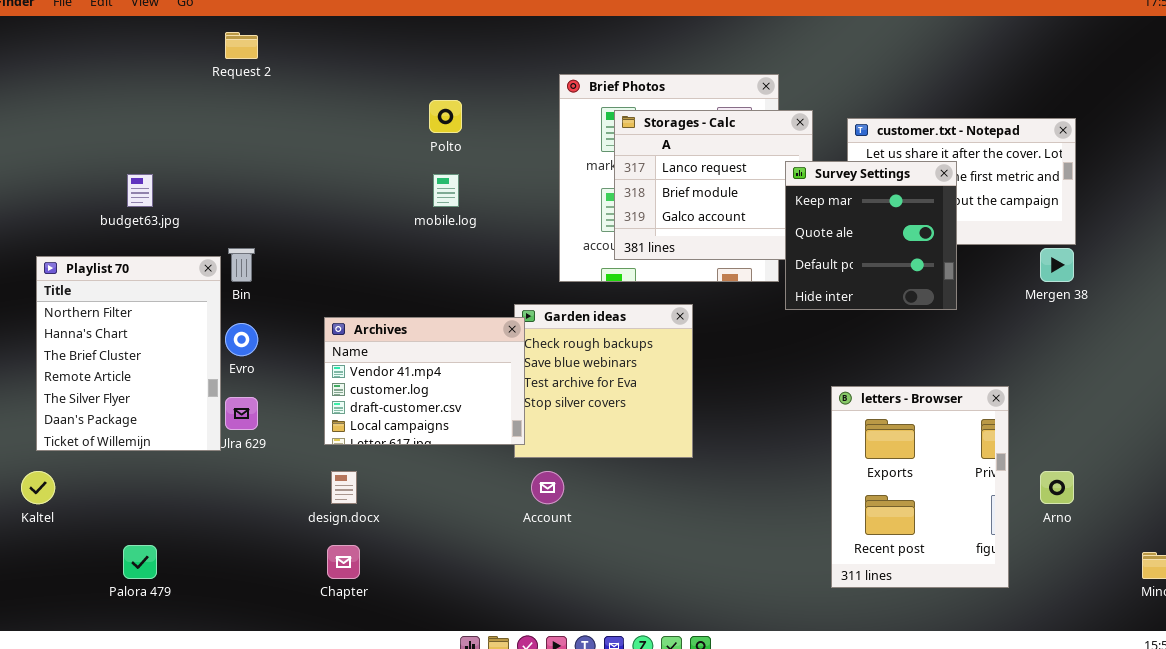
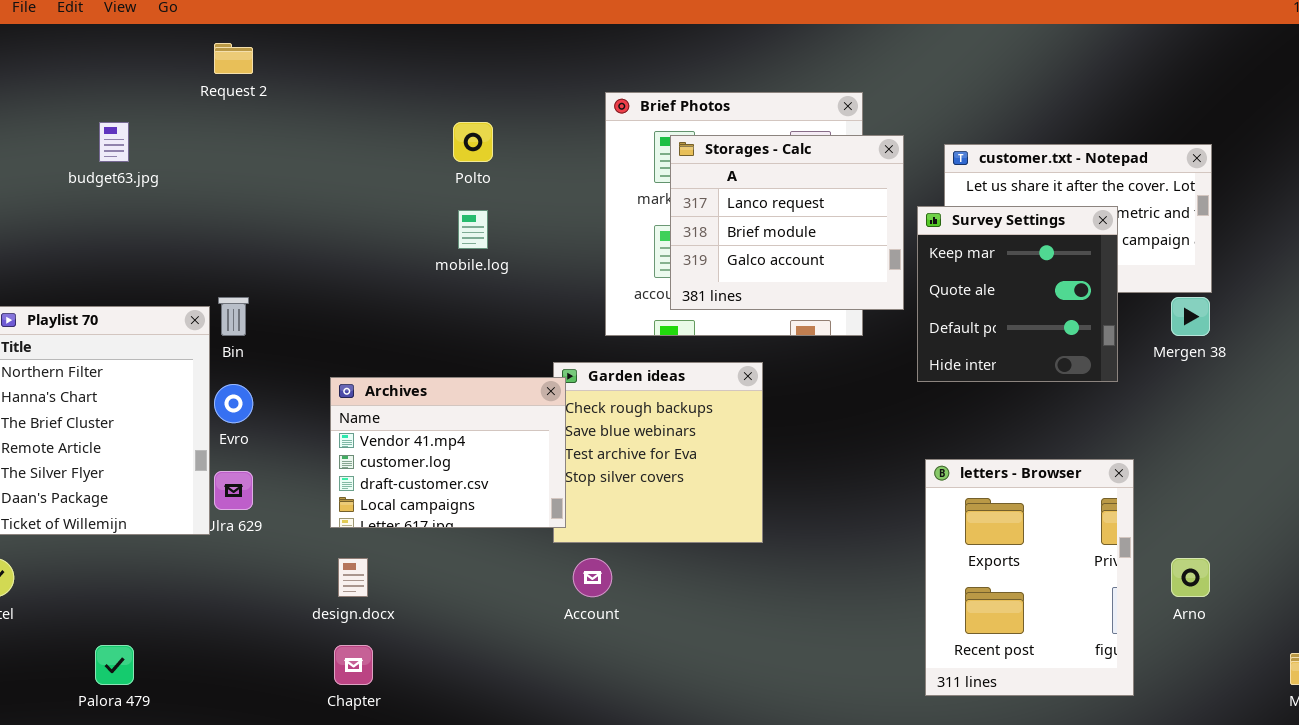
Survey Settings: [785,161,957,310] -> [917,206,1118,382], moved
budget63.jpg: [127,174,153,207] -> [99,122,129,162], moved

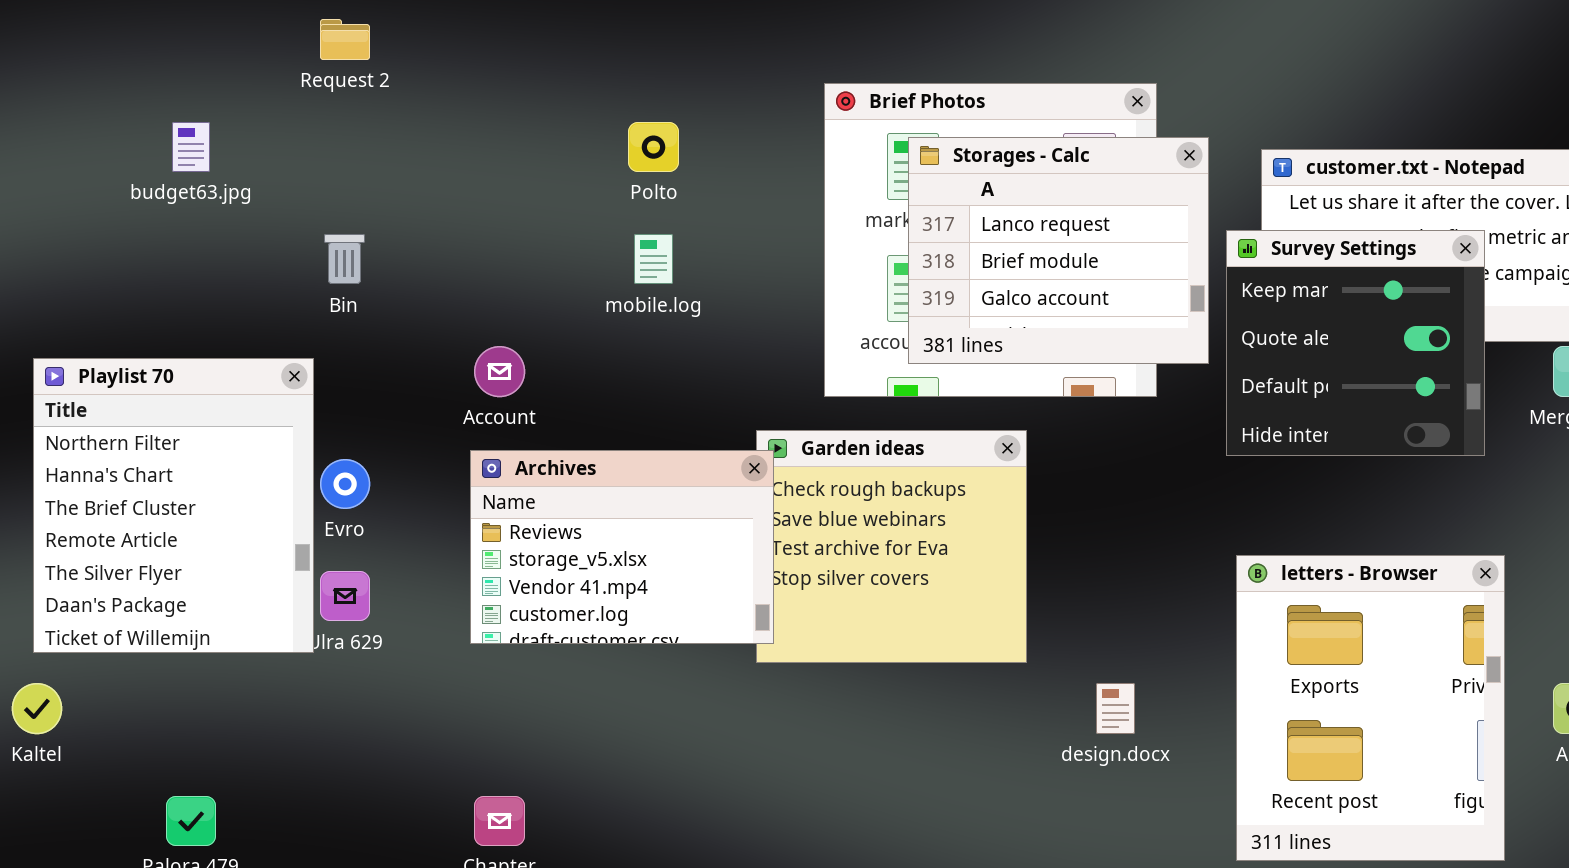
Bin: [218,297,249,336] -> [324,234,365,284], moved
Archives: [330,377,566,528] -> [470,450,774,644], scrolled up 2 rows
design.docx: [338,558,368,597] -> [1096,683,1135,734], moved
Account: [573,558,612,597] -> [474,346,525,397], moved

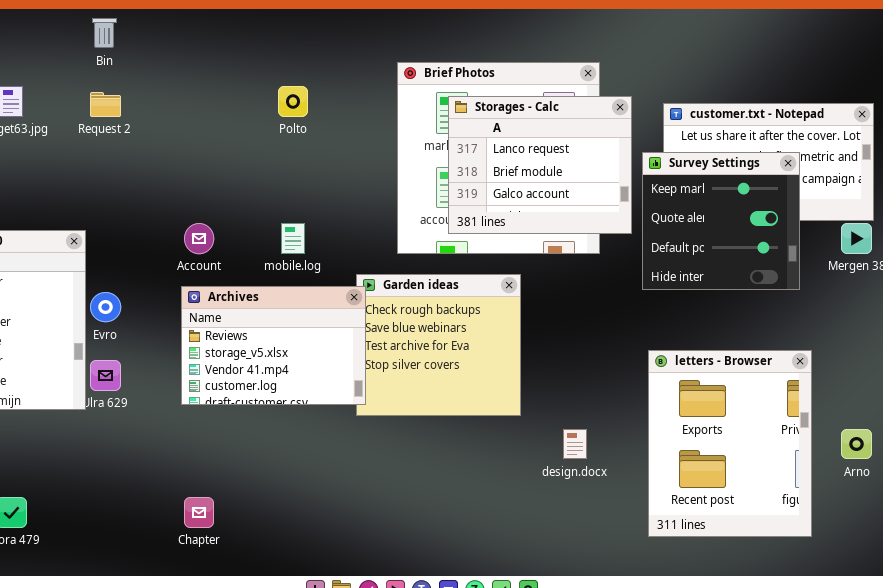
Request 2: [320,19,370,60] -> [90,92,121,117], moved
Bin: [324,234,365,284] -> [92,18,117,48], moved
mobile.log: [634,234,673,284] -> [281,223,305,254], moved

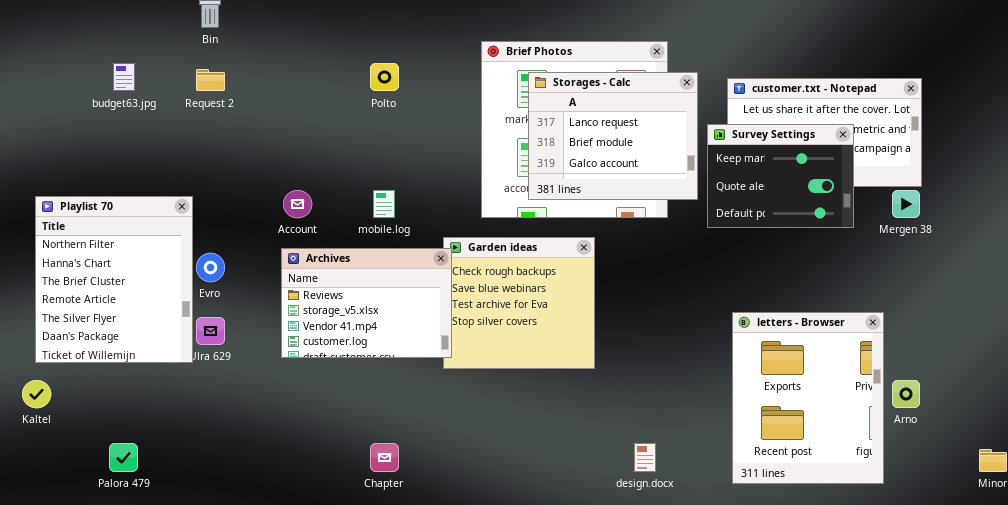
Survey Settings: [642,152,800,290] -> [707,124,854,228], resized
letters - Browser: [648,350,812,537] -> [732,312,884,484], moved
design.docx: [563,429,587,459] -> [634,443,656,472], moved
Chapter: [184,497,214,528] -> [370,443,399,472], moved

